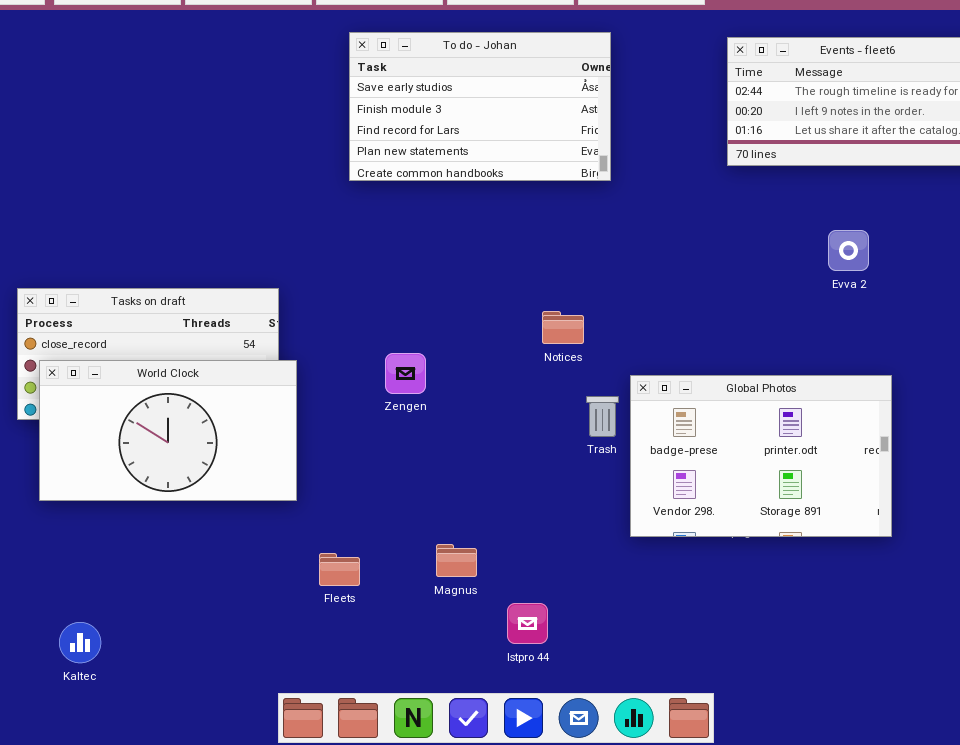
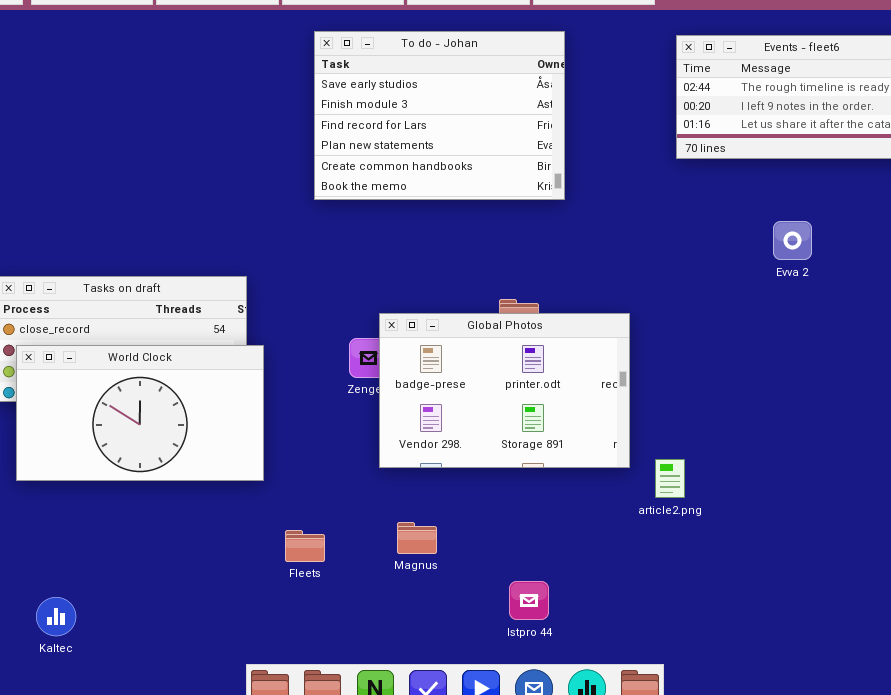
To do - Johan: [349,32,611,181] -> [314,31,565,200], resized
Global Photos: [630,375,892,537] -> [379,313,630,468], moved
Istpro 44: [507,603,548,644] -> [509,581,549,620], moved

